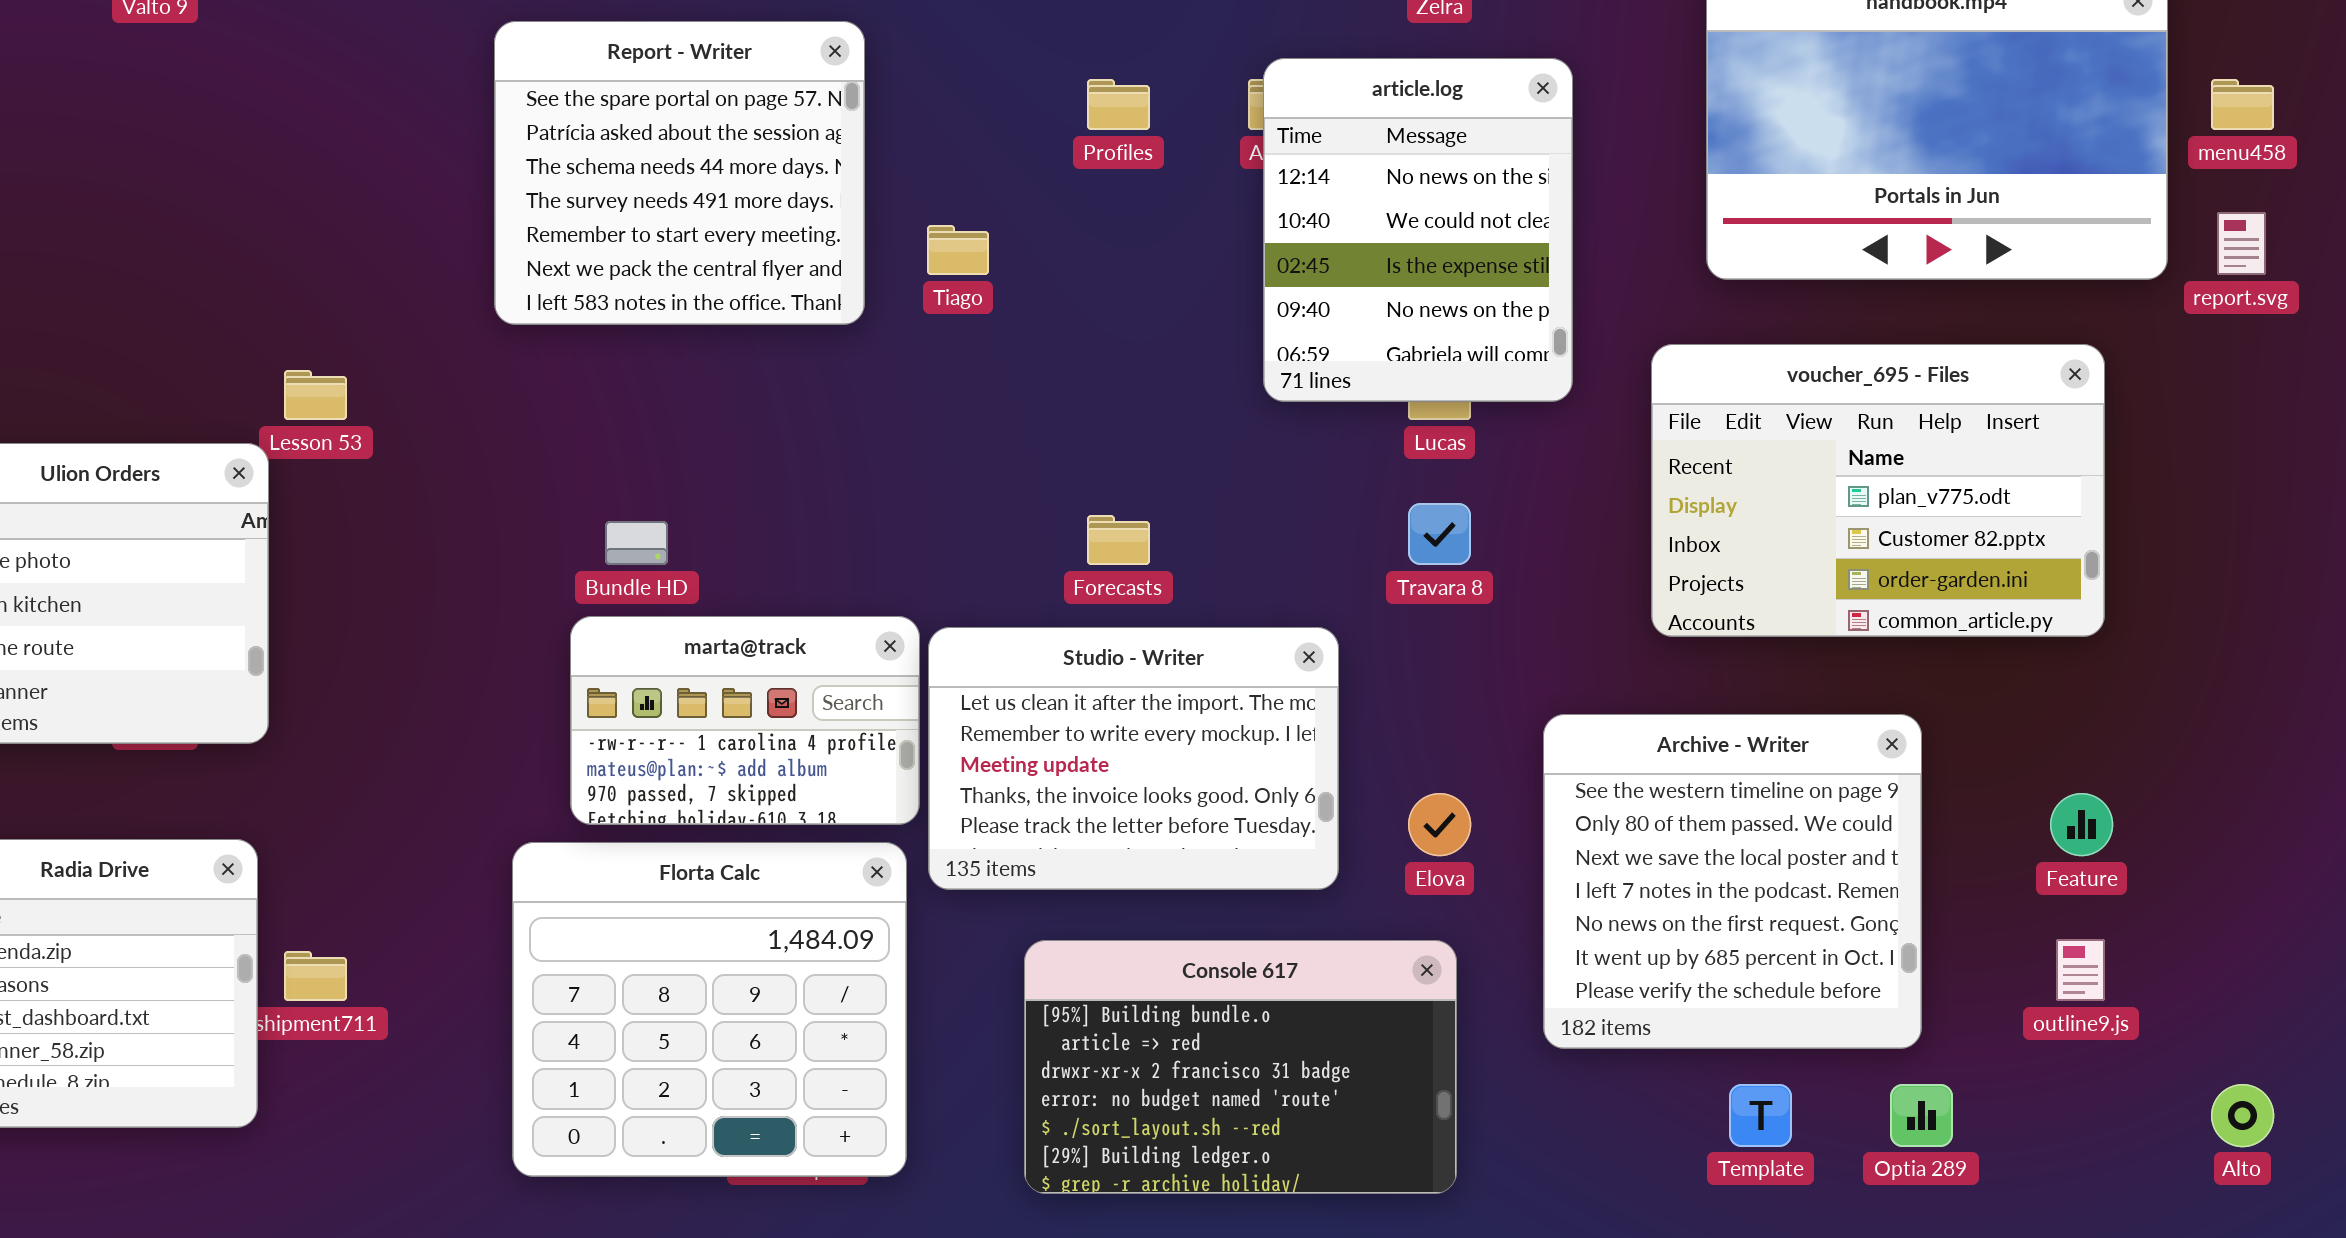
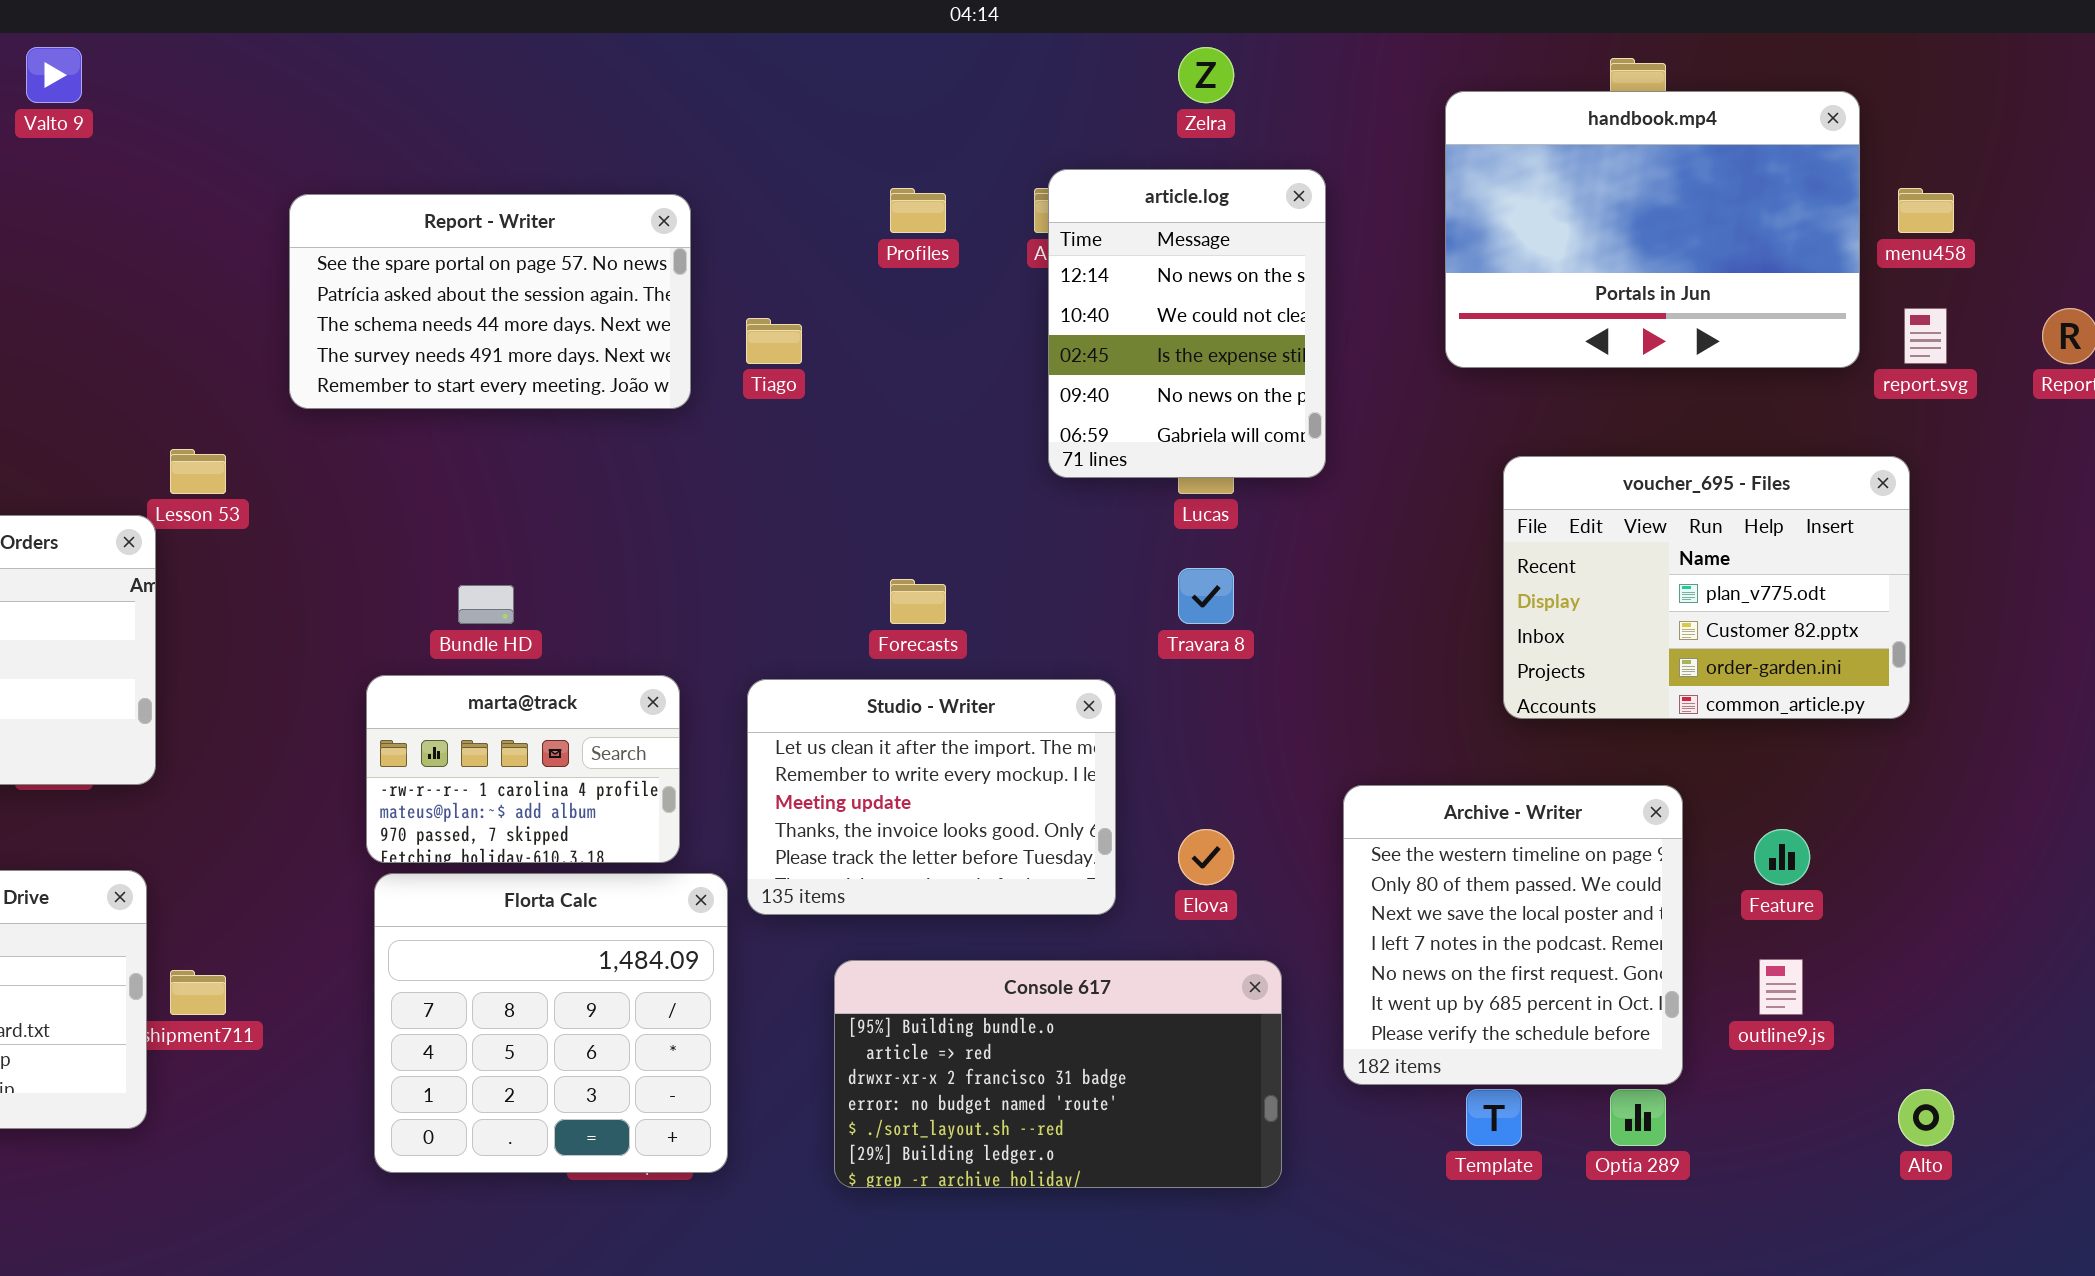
Report - Writer: [494,21,865,325] -> [289,194,691,409], resized
voucher_695 - Files: [1651,344,2105,637] -> [1503,456,1910,719], moved
marta@track: [570,616,920,825] -> [366,675,680,863], moved
Archive - Writer: [1543,714,1922,1049] -> [1343,785,1683,1085], moved
Console 617: [1024,940,1457,1194] -> [834,960,1282,1188], resized

